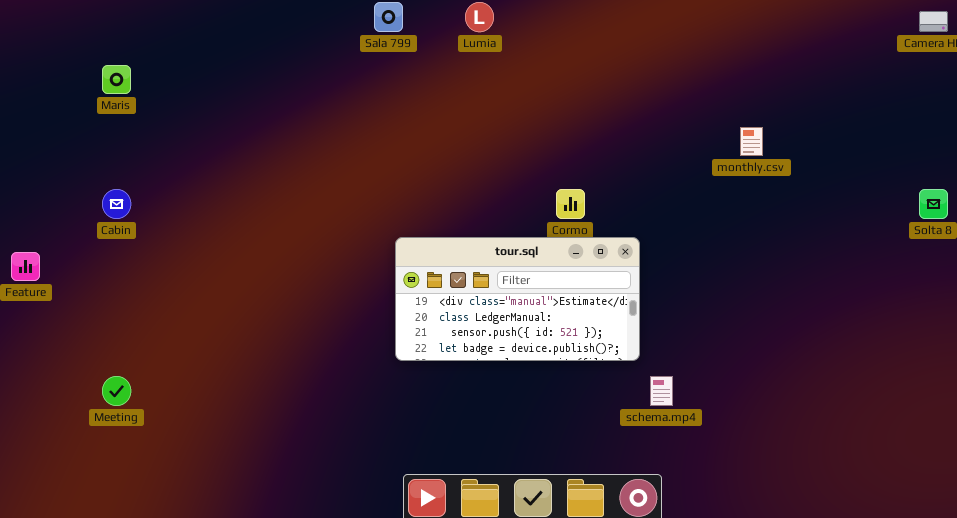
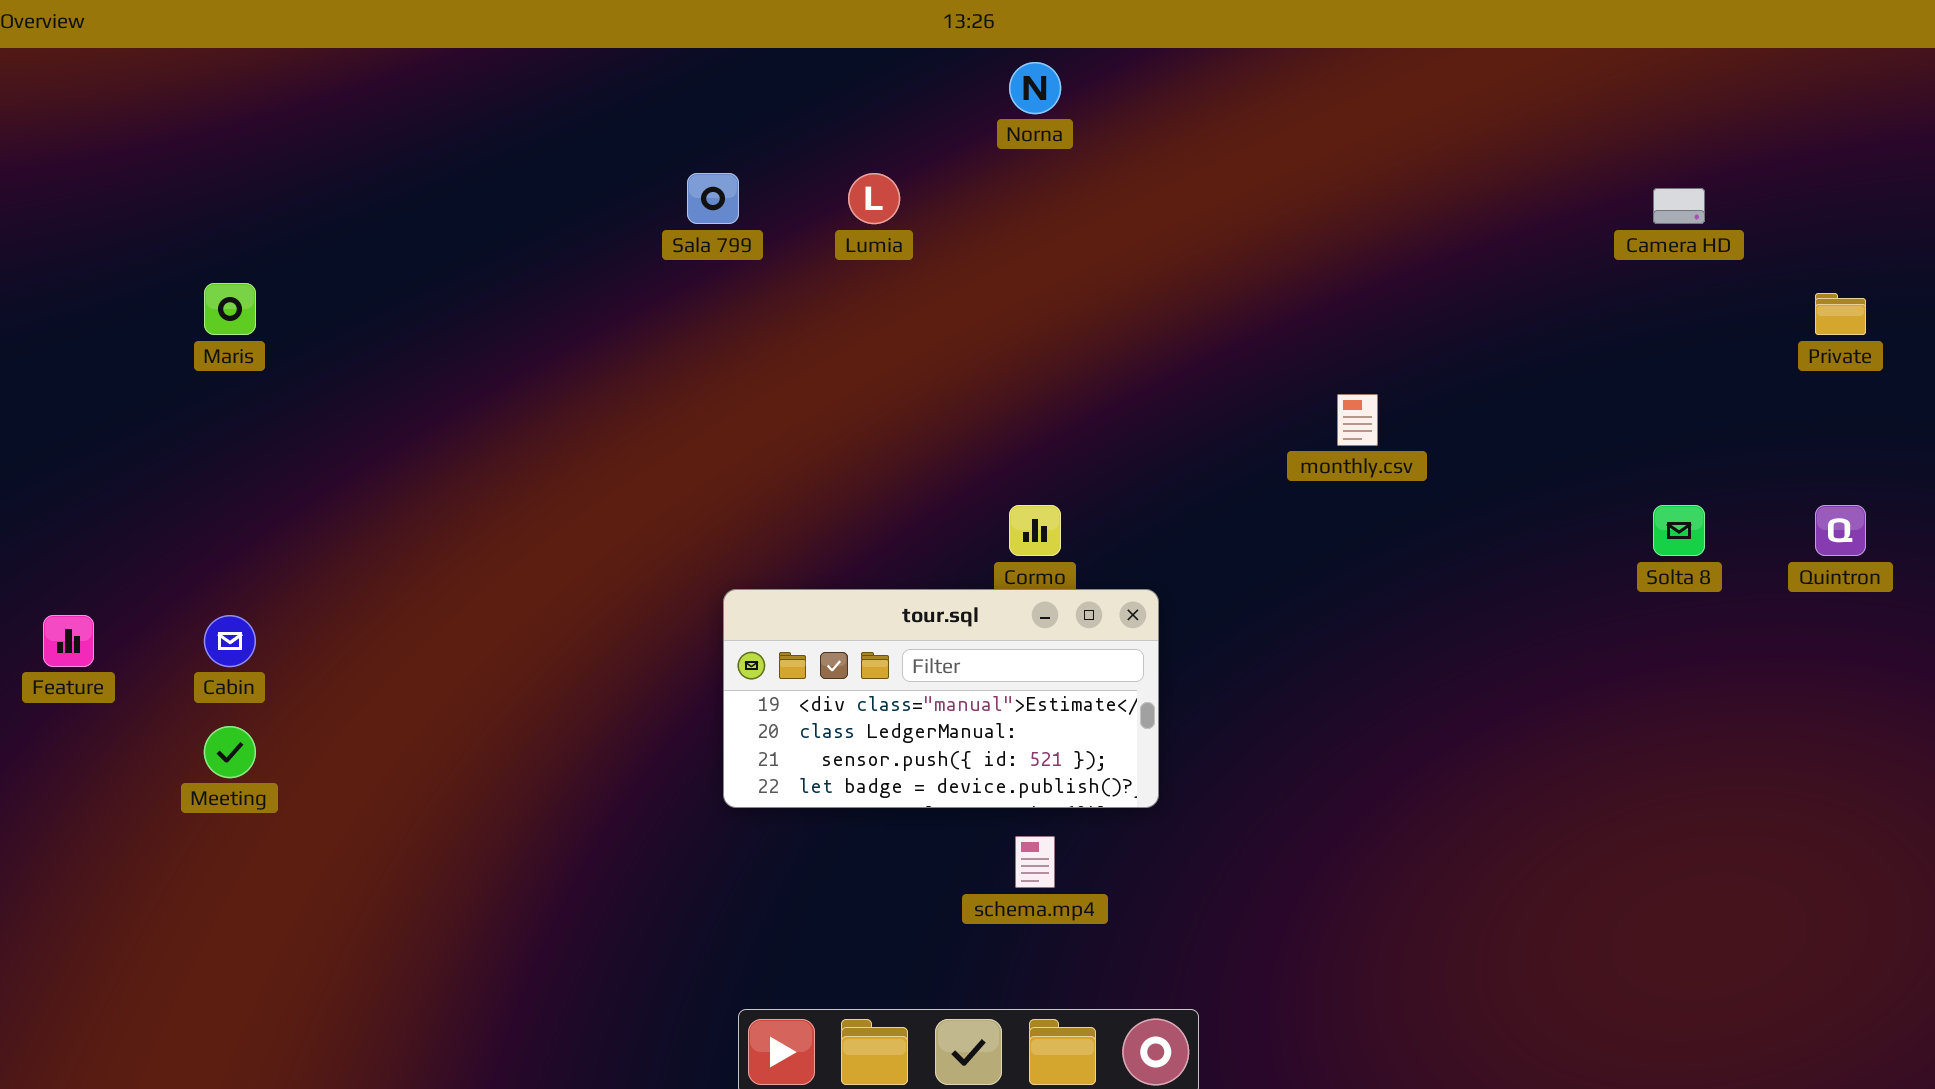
Cabin: [102,189,131,219] -> [204,615,256,667], moved
Meeting: [102,376,131,406] -> [204,726,256,778], moved
schema.mp4: [650,376,673,406] -> [1015,836,1055,888], moved

